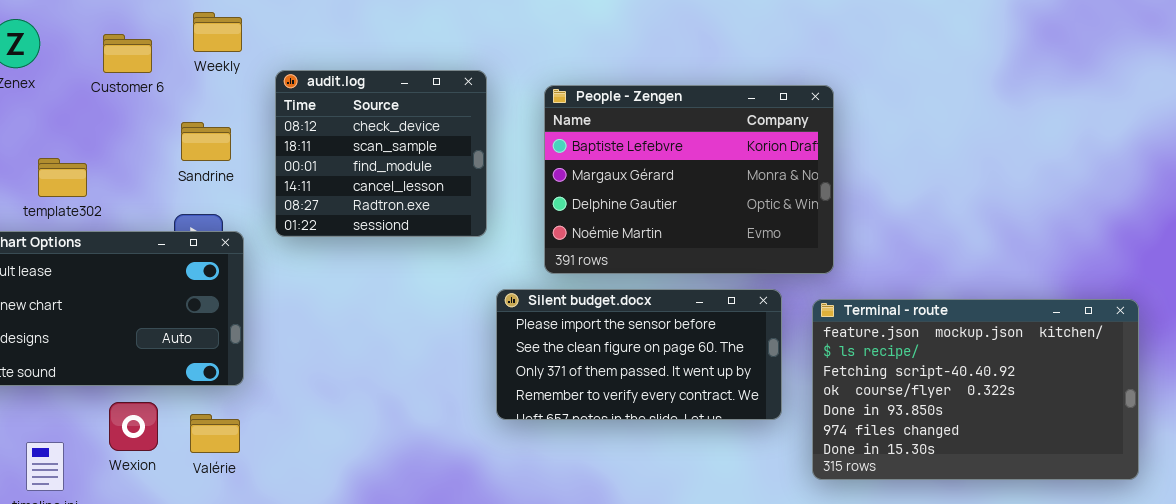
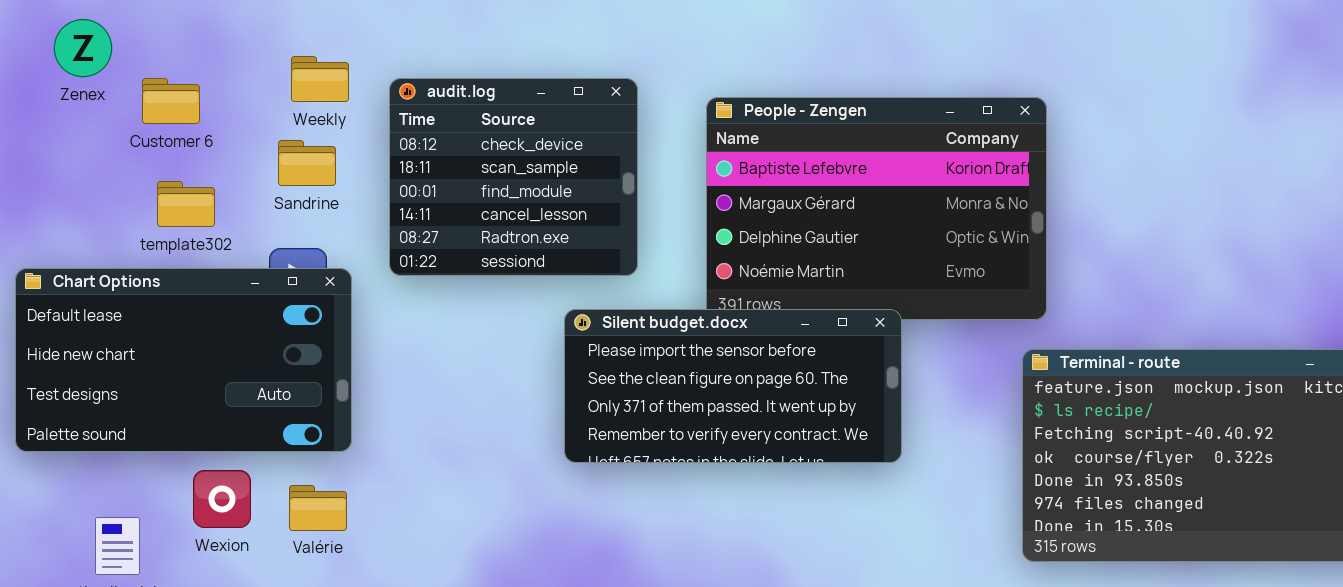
Weekly: [193,12,242,52] -> [291,56,349,102], moved
Customer 6: [103,34,152,73] -> [142,78,200,124], moved
template302: [38,158,87,197] -> [157,181,215,227], moved
Silent budget.docx: [496,289,782,420] -> [564,309,902,463], moved

